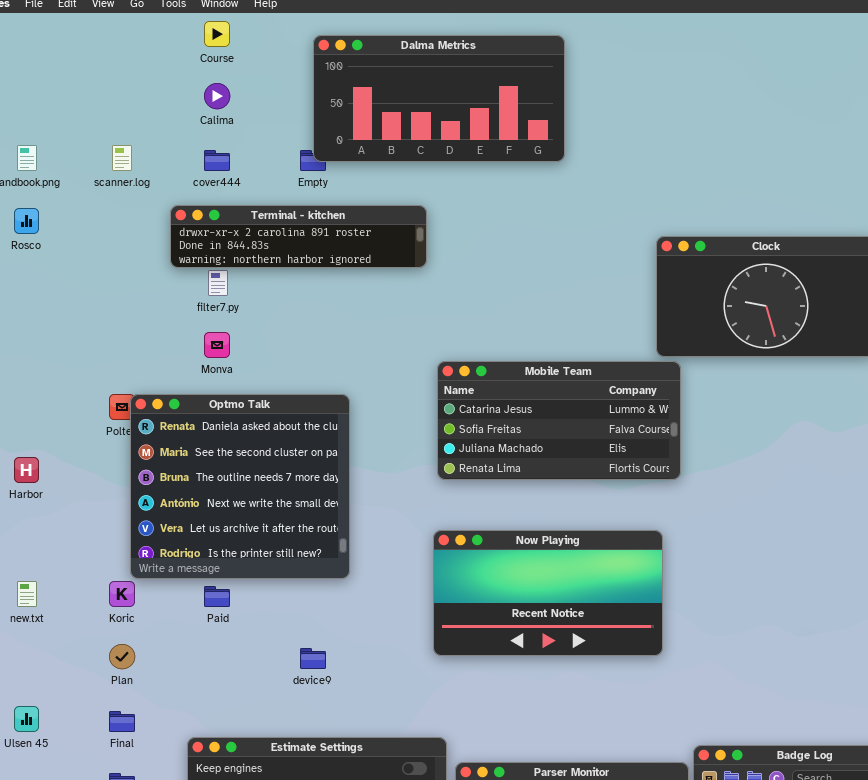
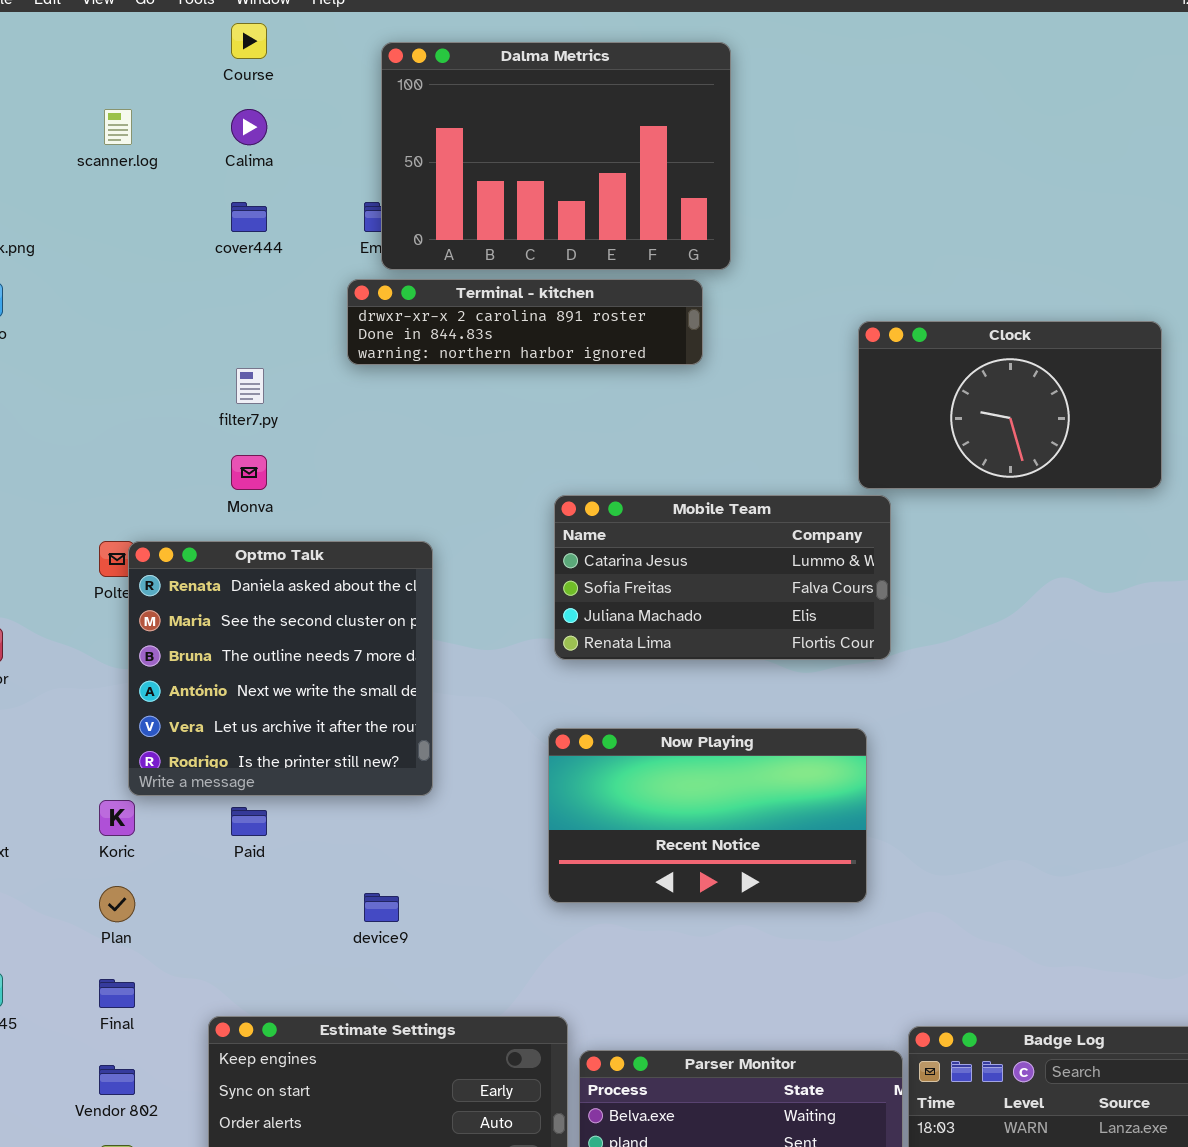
Dalma Metrics: [313,35,565,162] -> [381,42,731,270], resized
scanner.log: [112,145,132,171] -> [104,109,132,145], moved
Terminal - kitchen: [170,205,427,268] -> [347,279,703,365], moved

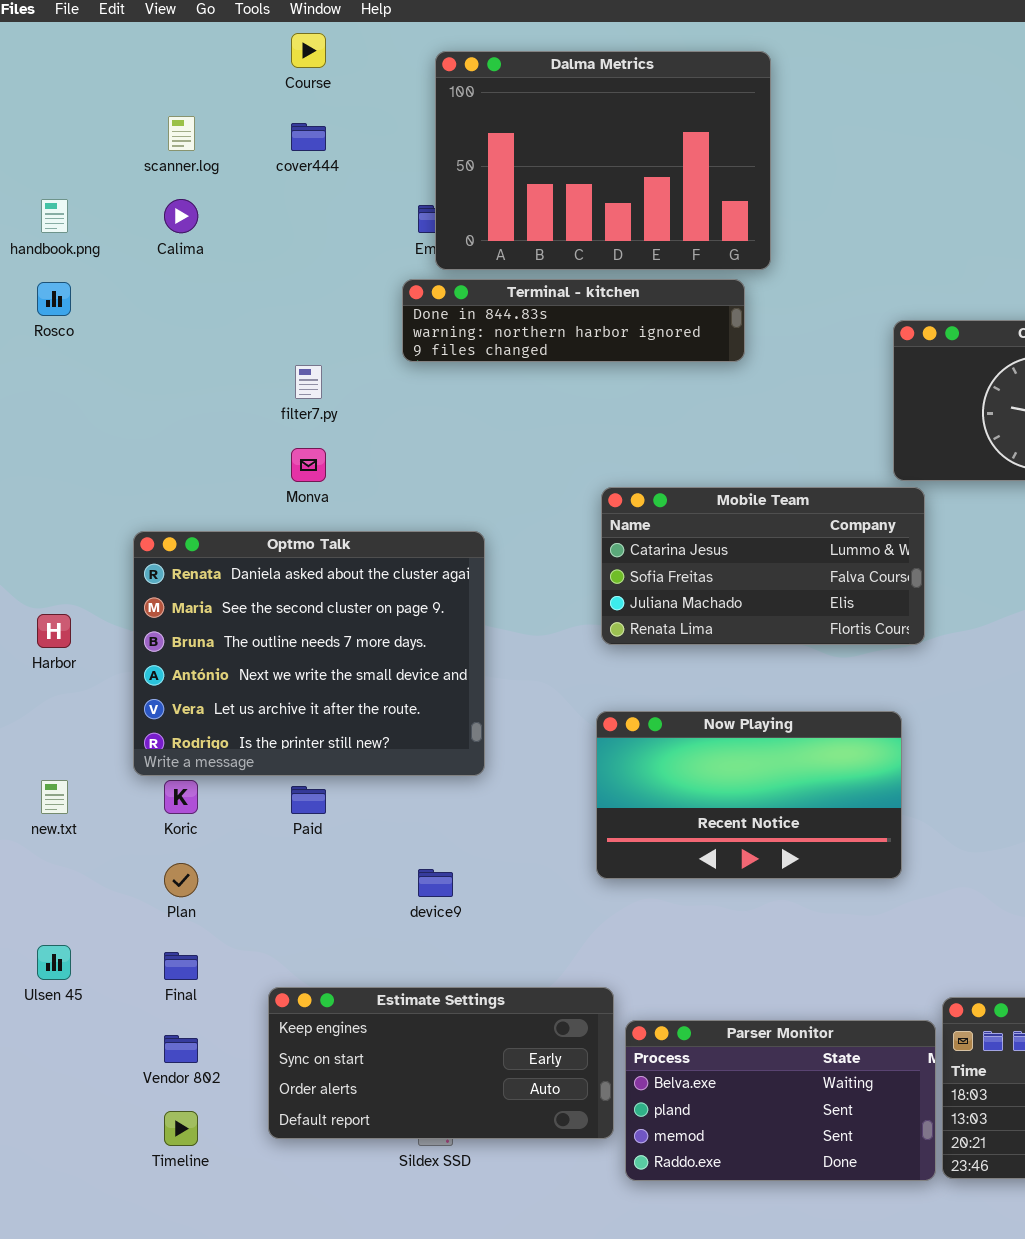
Calima: [231,109,267,145] -> [164,199,198,233], moved
cover444: [231,202,267,232] -> [291,123,326,151], moved
Terminal - kitchen: [347,279,703,365] -> [402,279,745,362], scrolled down 1 row
Optmo Talk: [128,541,433,796] -> [133,531,485,776], resized

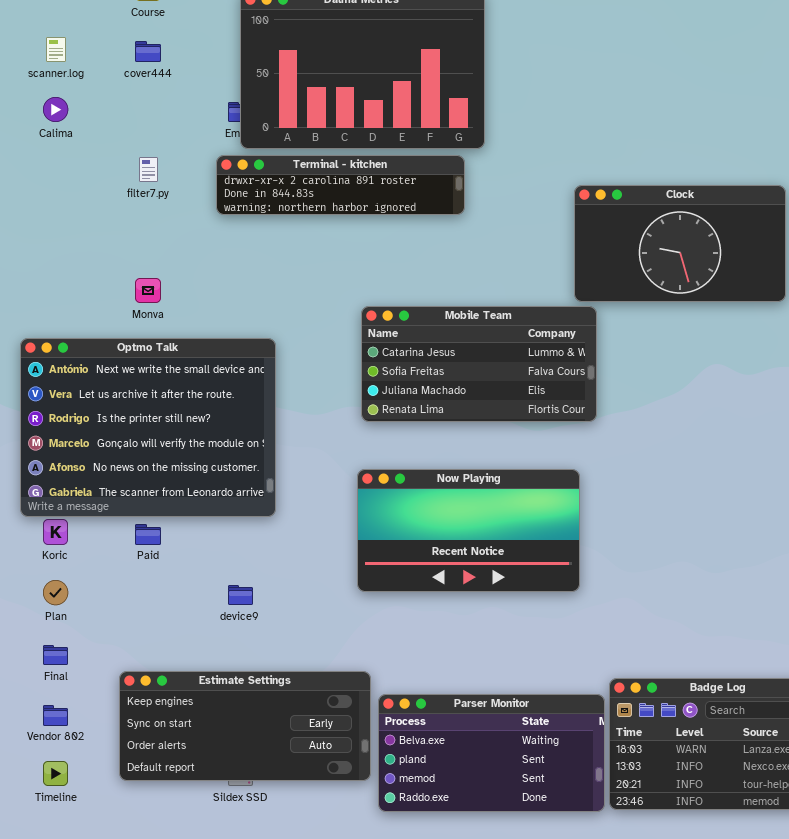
Terminal - kitchen: [402,279,745,362] -> [216,155,465,215], scrolled up 1 row
filter7.py: [295,365,322,399] -> [139,157,158,182], moved
Optmo Talk: [133,531,485,776] -> [20,338,276,517], scrolled down 3 rows

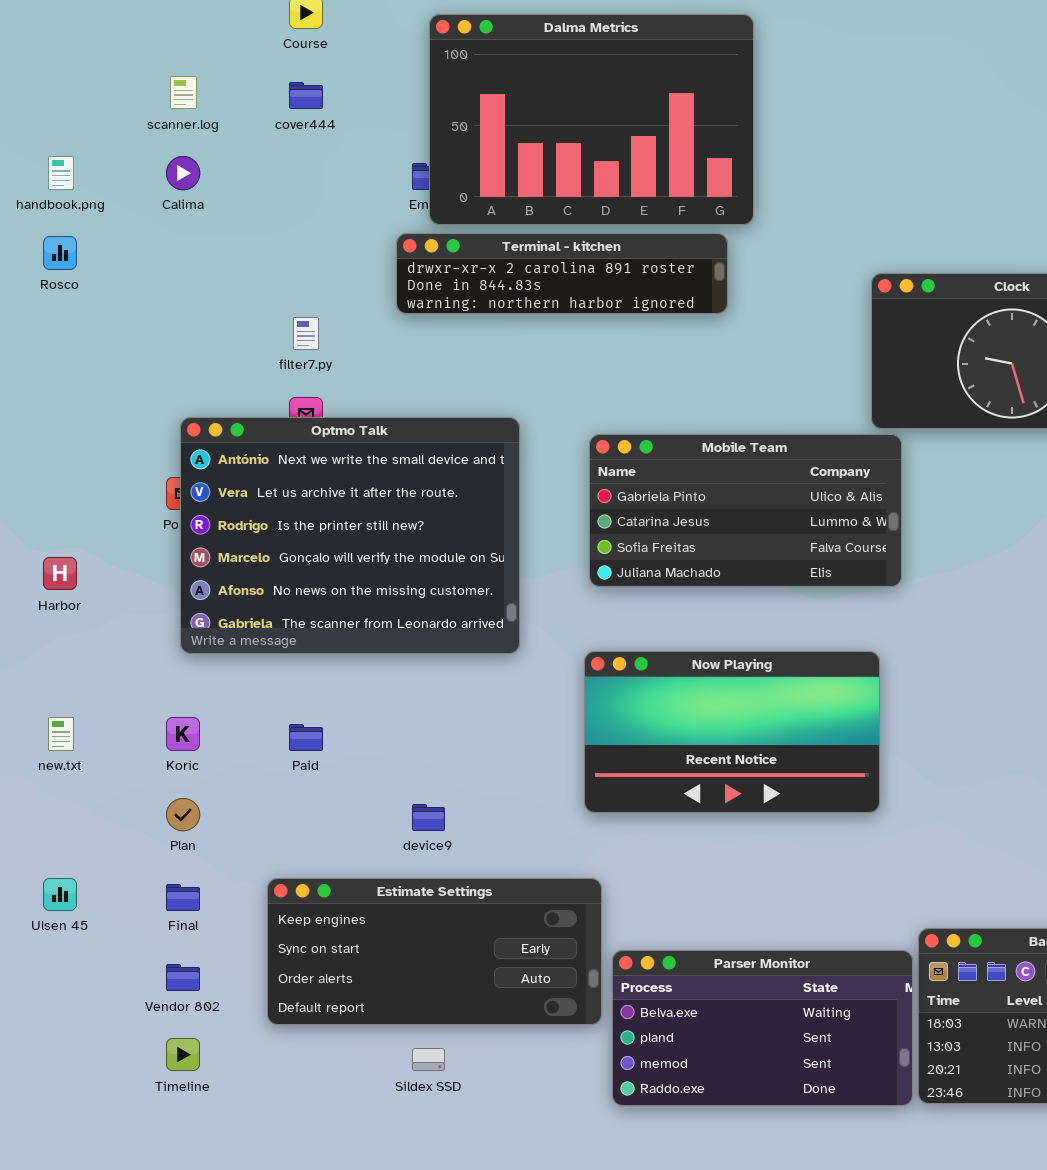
filter7.py: [139,157,158,182] -> [293,317,319,350], moved
Mobile Team: [361,306,597,422] -> [589,434,902,587], scrolled up 1 row
Optmo Talk: [20,338,276,517] -> [180,417,520,654], moved
Estimate Settings: [119,671,371,781] -> [267,878,602,1025], moved

